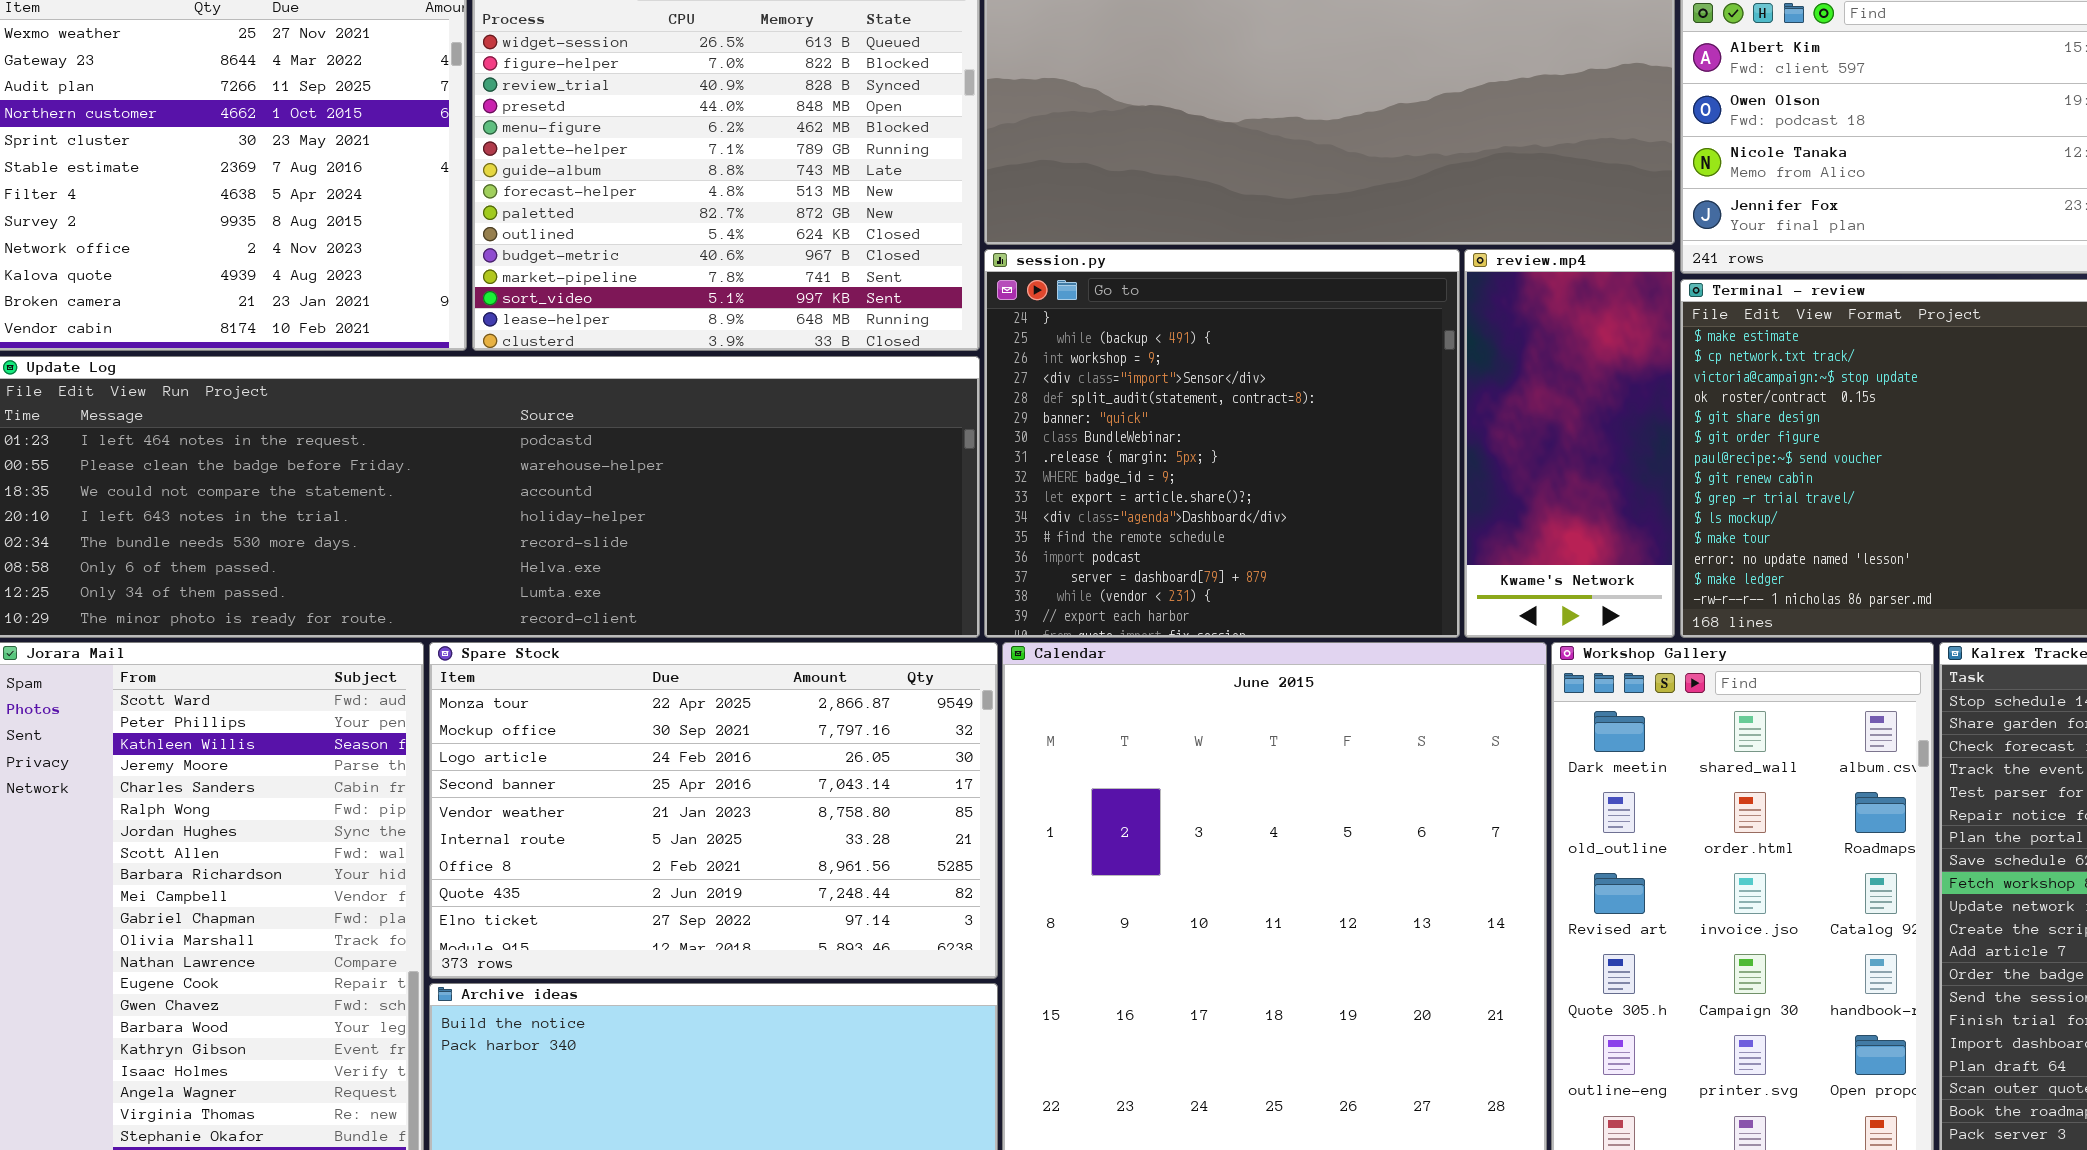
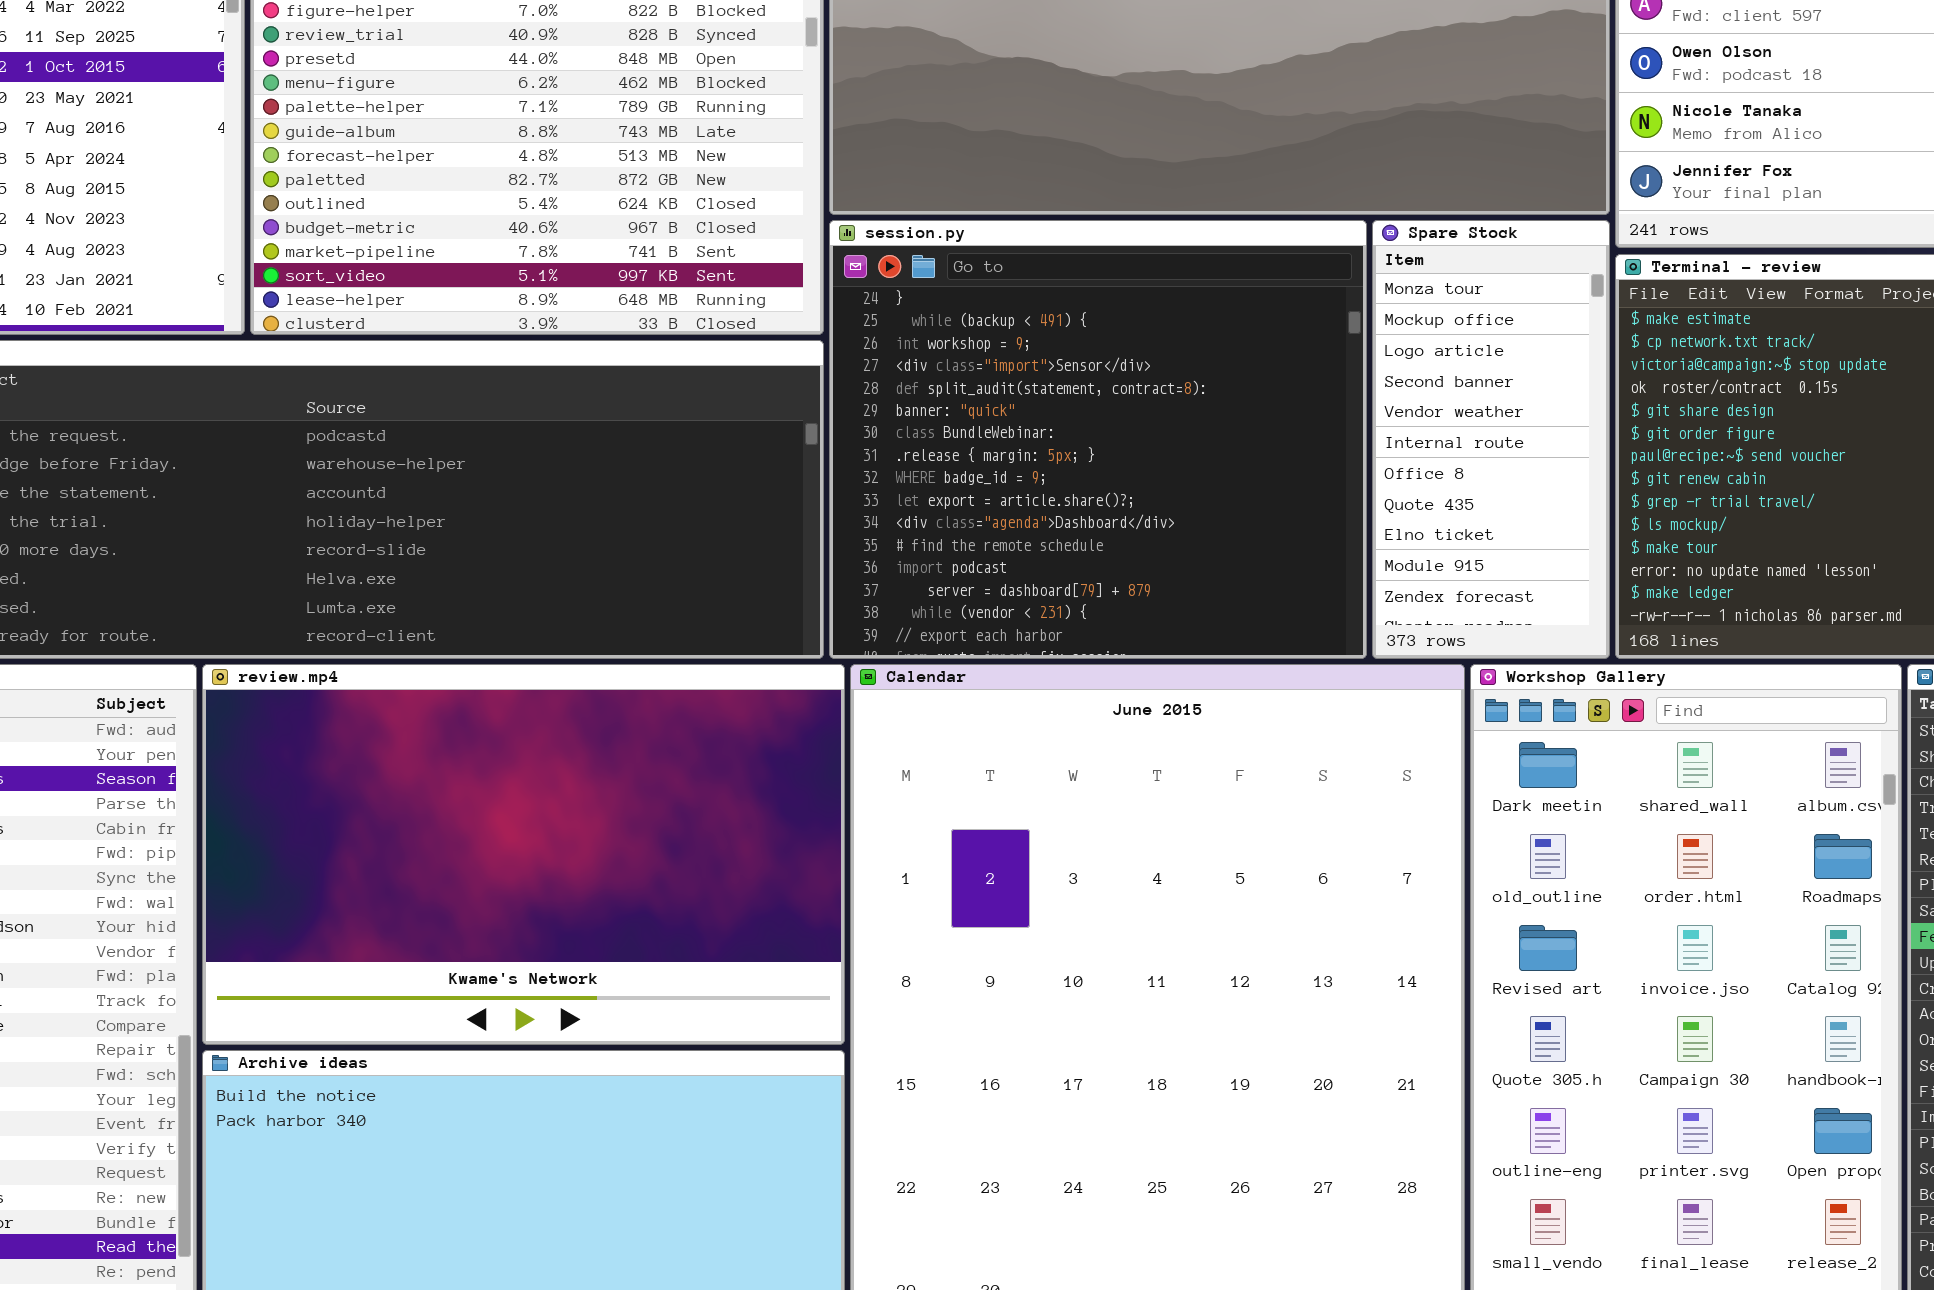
review.mp4: [1464,249,1675,638] -> [202,664,845,1045], moved, resized
Spare Stock: [429,642,998,979] -> [1372,220,1610,659], moved, resized

